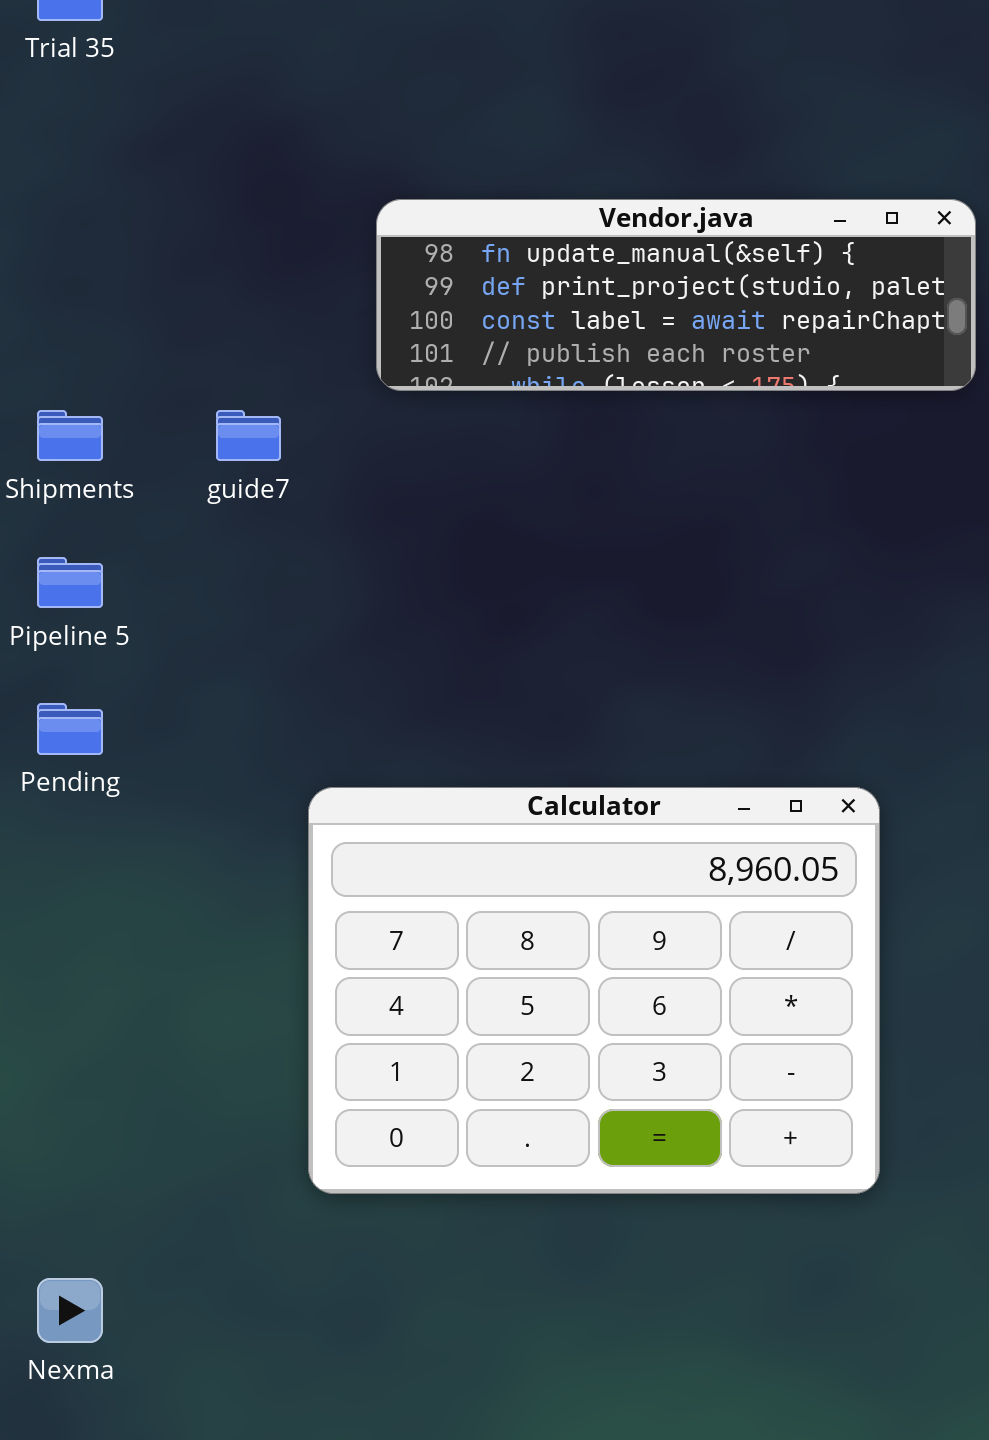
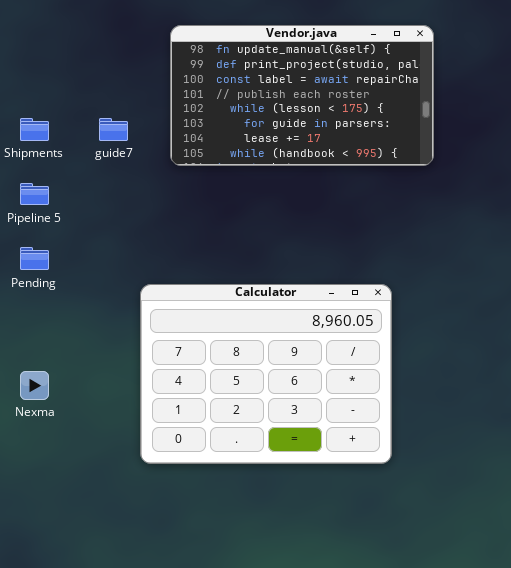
Vendor.java: [376,199,976,391] -> [170,25,434,166], resized
Nexma: [37,1278,103,1343] -> [20,371,49,400], moved

